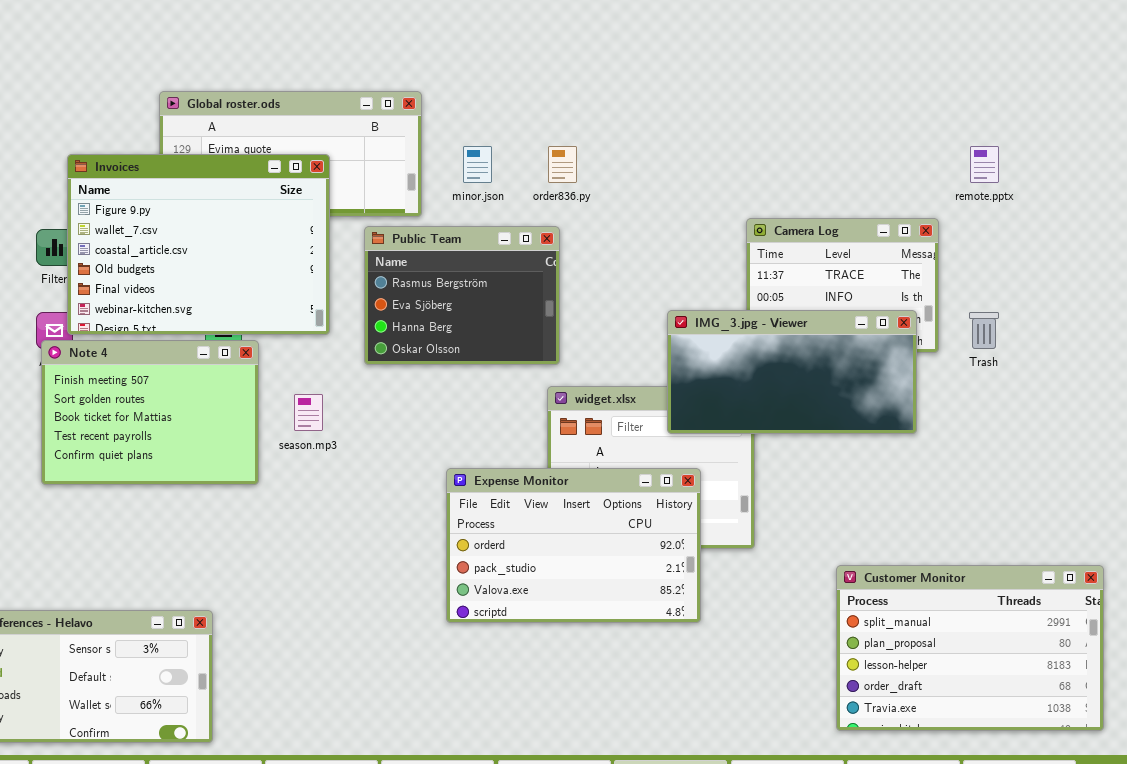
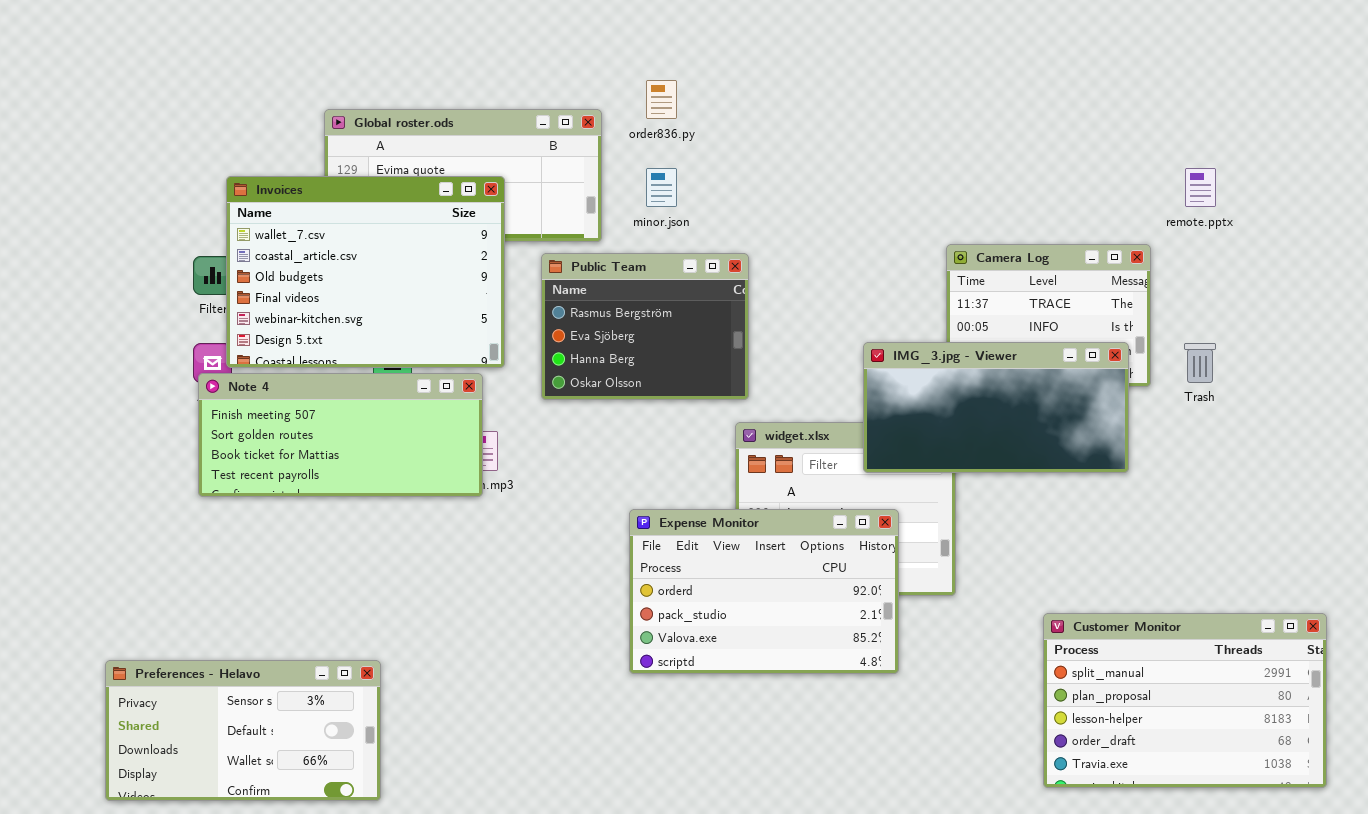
order836.py: [548,146,577,183] -> [646,80,677,119], moved
Invoices: [67,154,330,335] -> [226,176,505,368], scrolled down 1 row
Note 4: [41,340,259,485] -> [198,373,483,497], resized

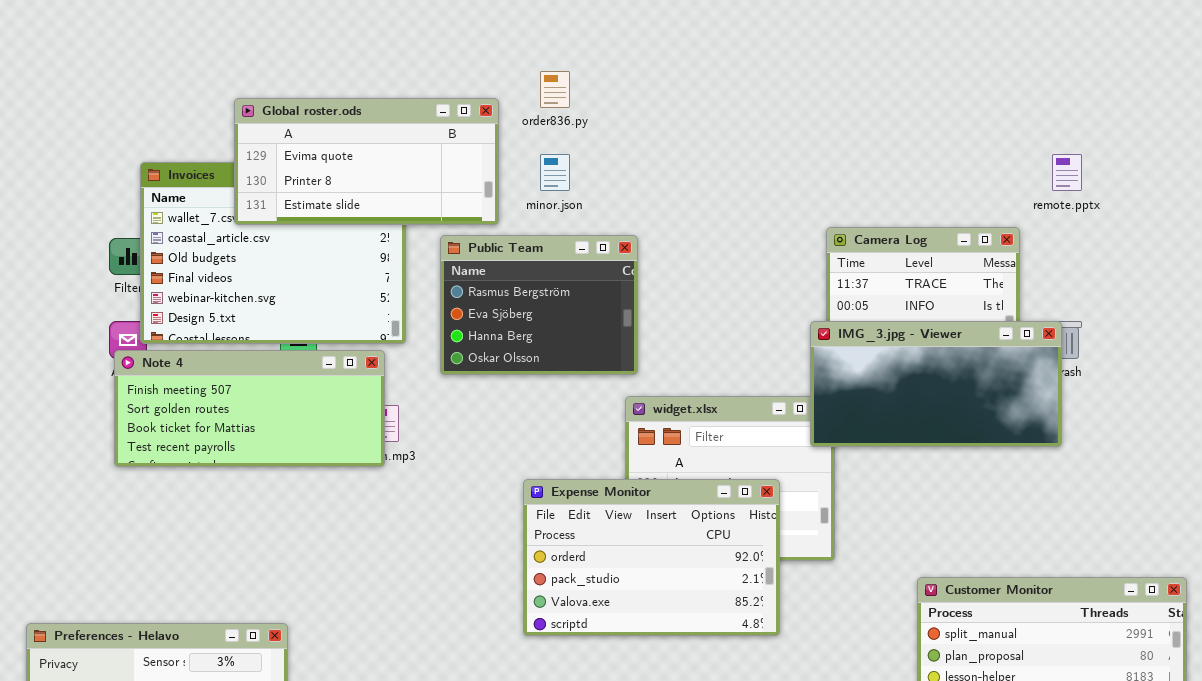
Global roster.ods: [324,109,602,242] -> [234,98,499,225], raised
IMG_3.jpg - Viewer: [863,342,1129,473] -> [810,321,1062,447], moved

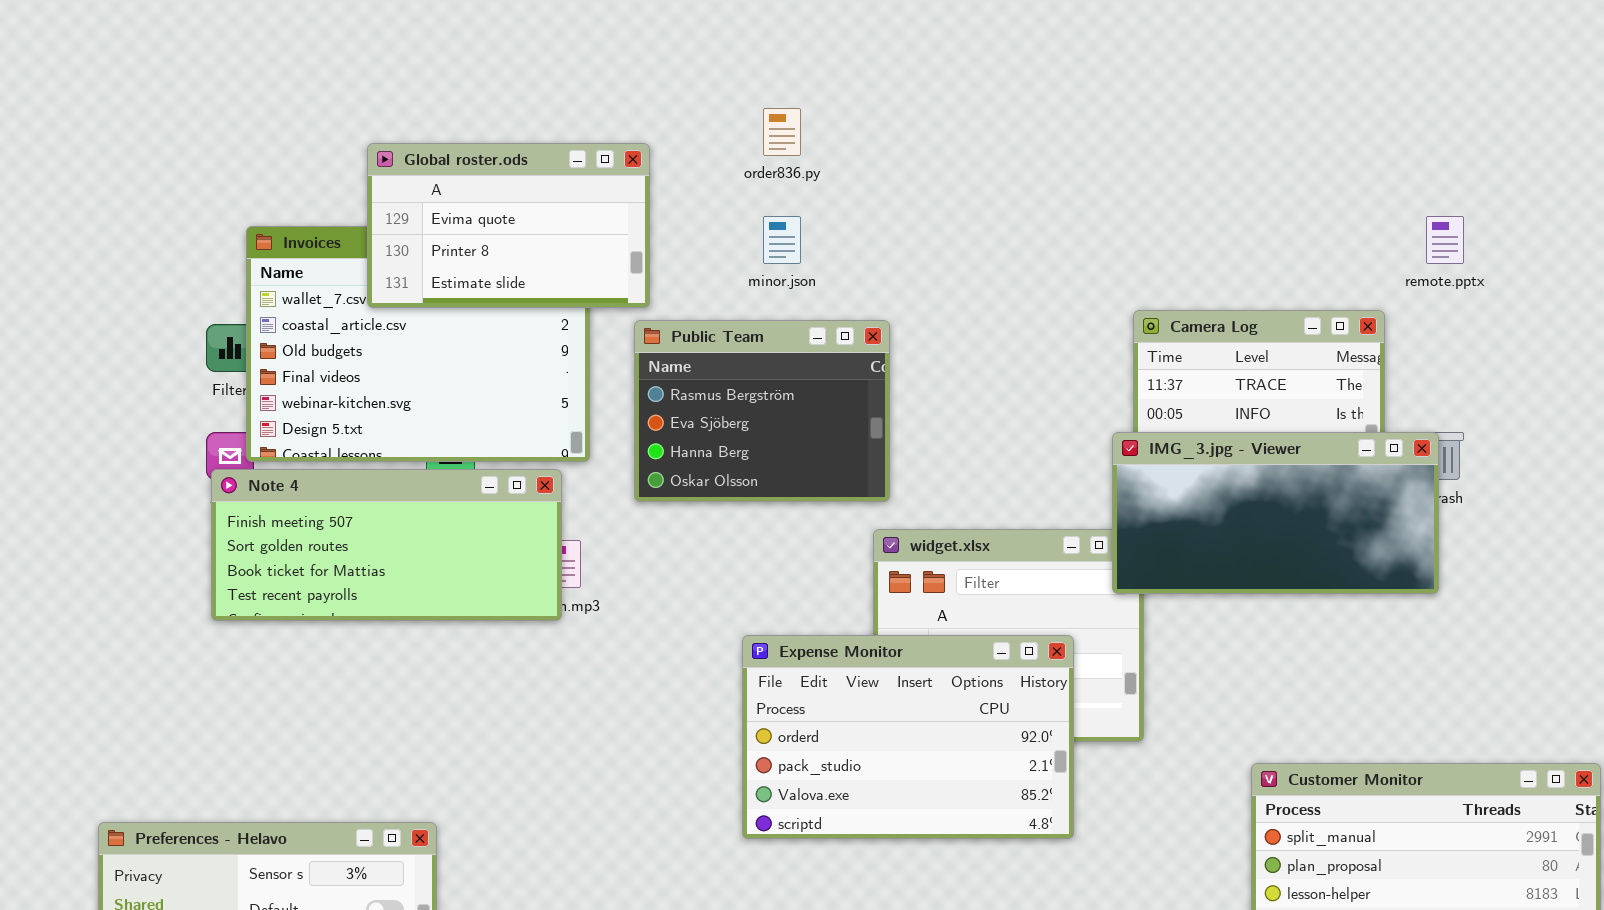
Global roster.ods: [234,98,499,225] -> [367,143,650,308], resized

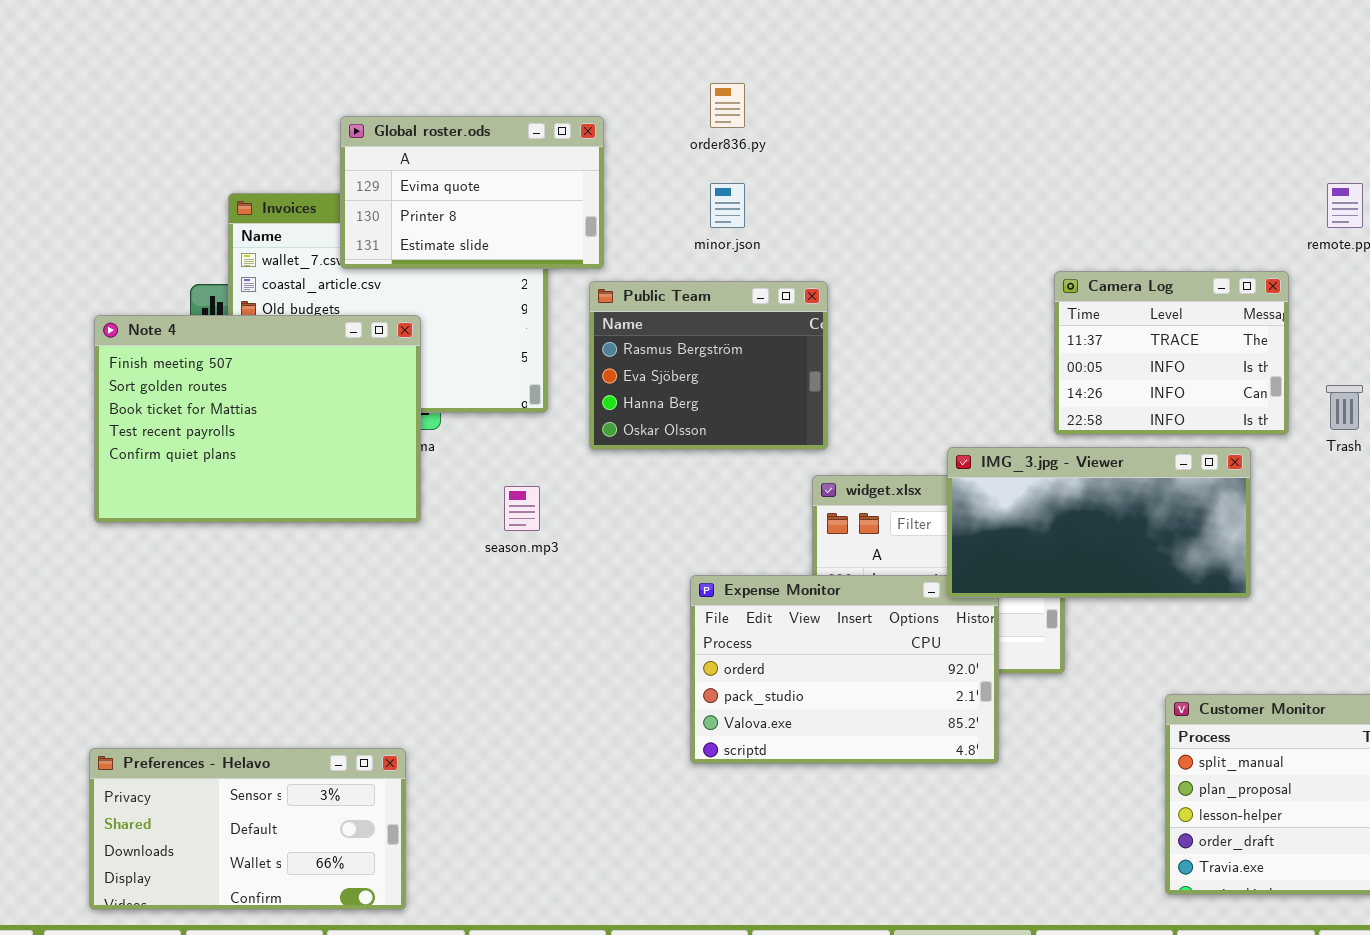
IMG_3.jpg - Viewer: [1112,432,1439,594] -> [947,447,1251,598], moved
Note 4: [211,469,562,621] -> [94,315,421,523], moved, resized

